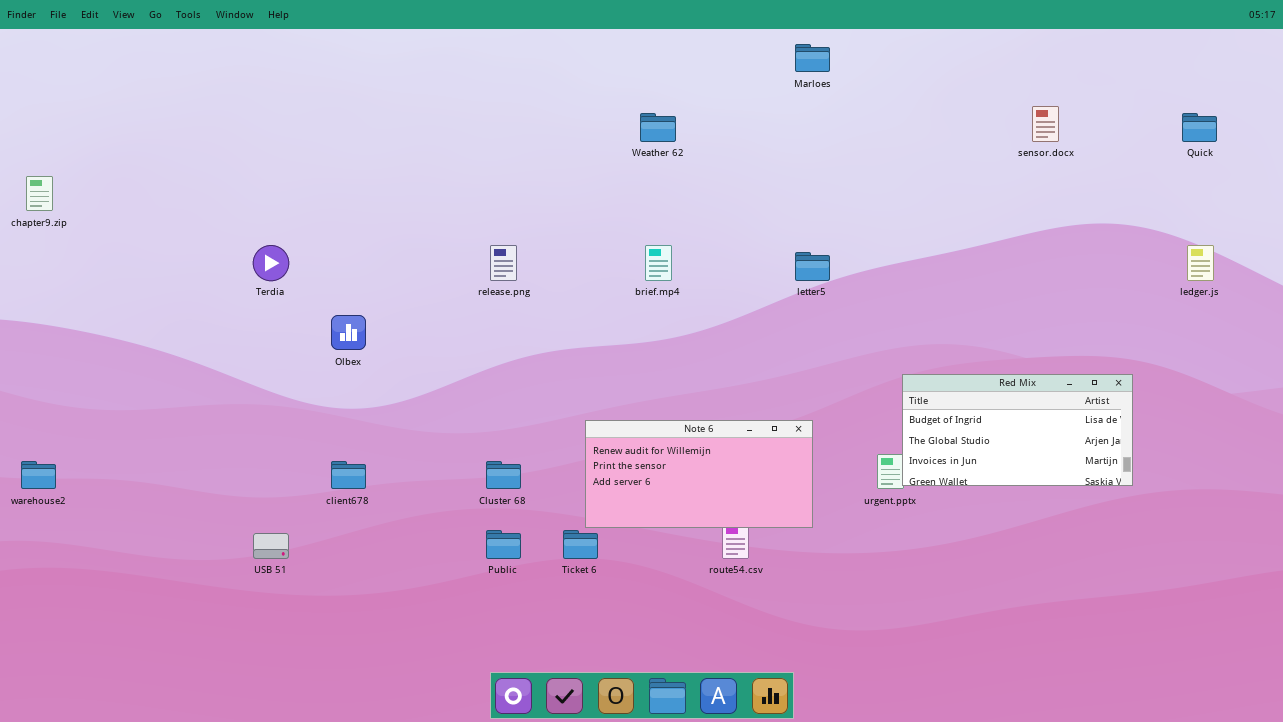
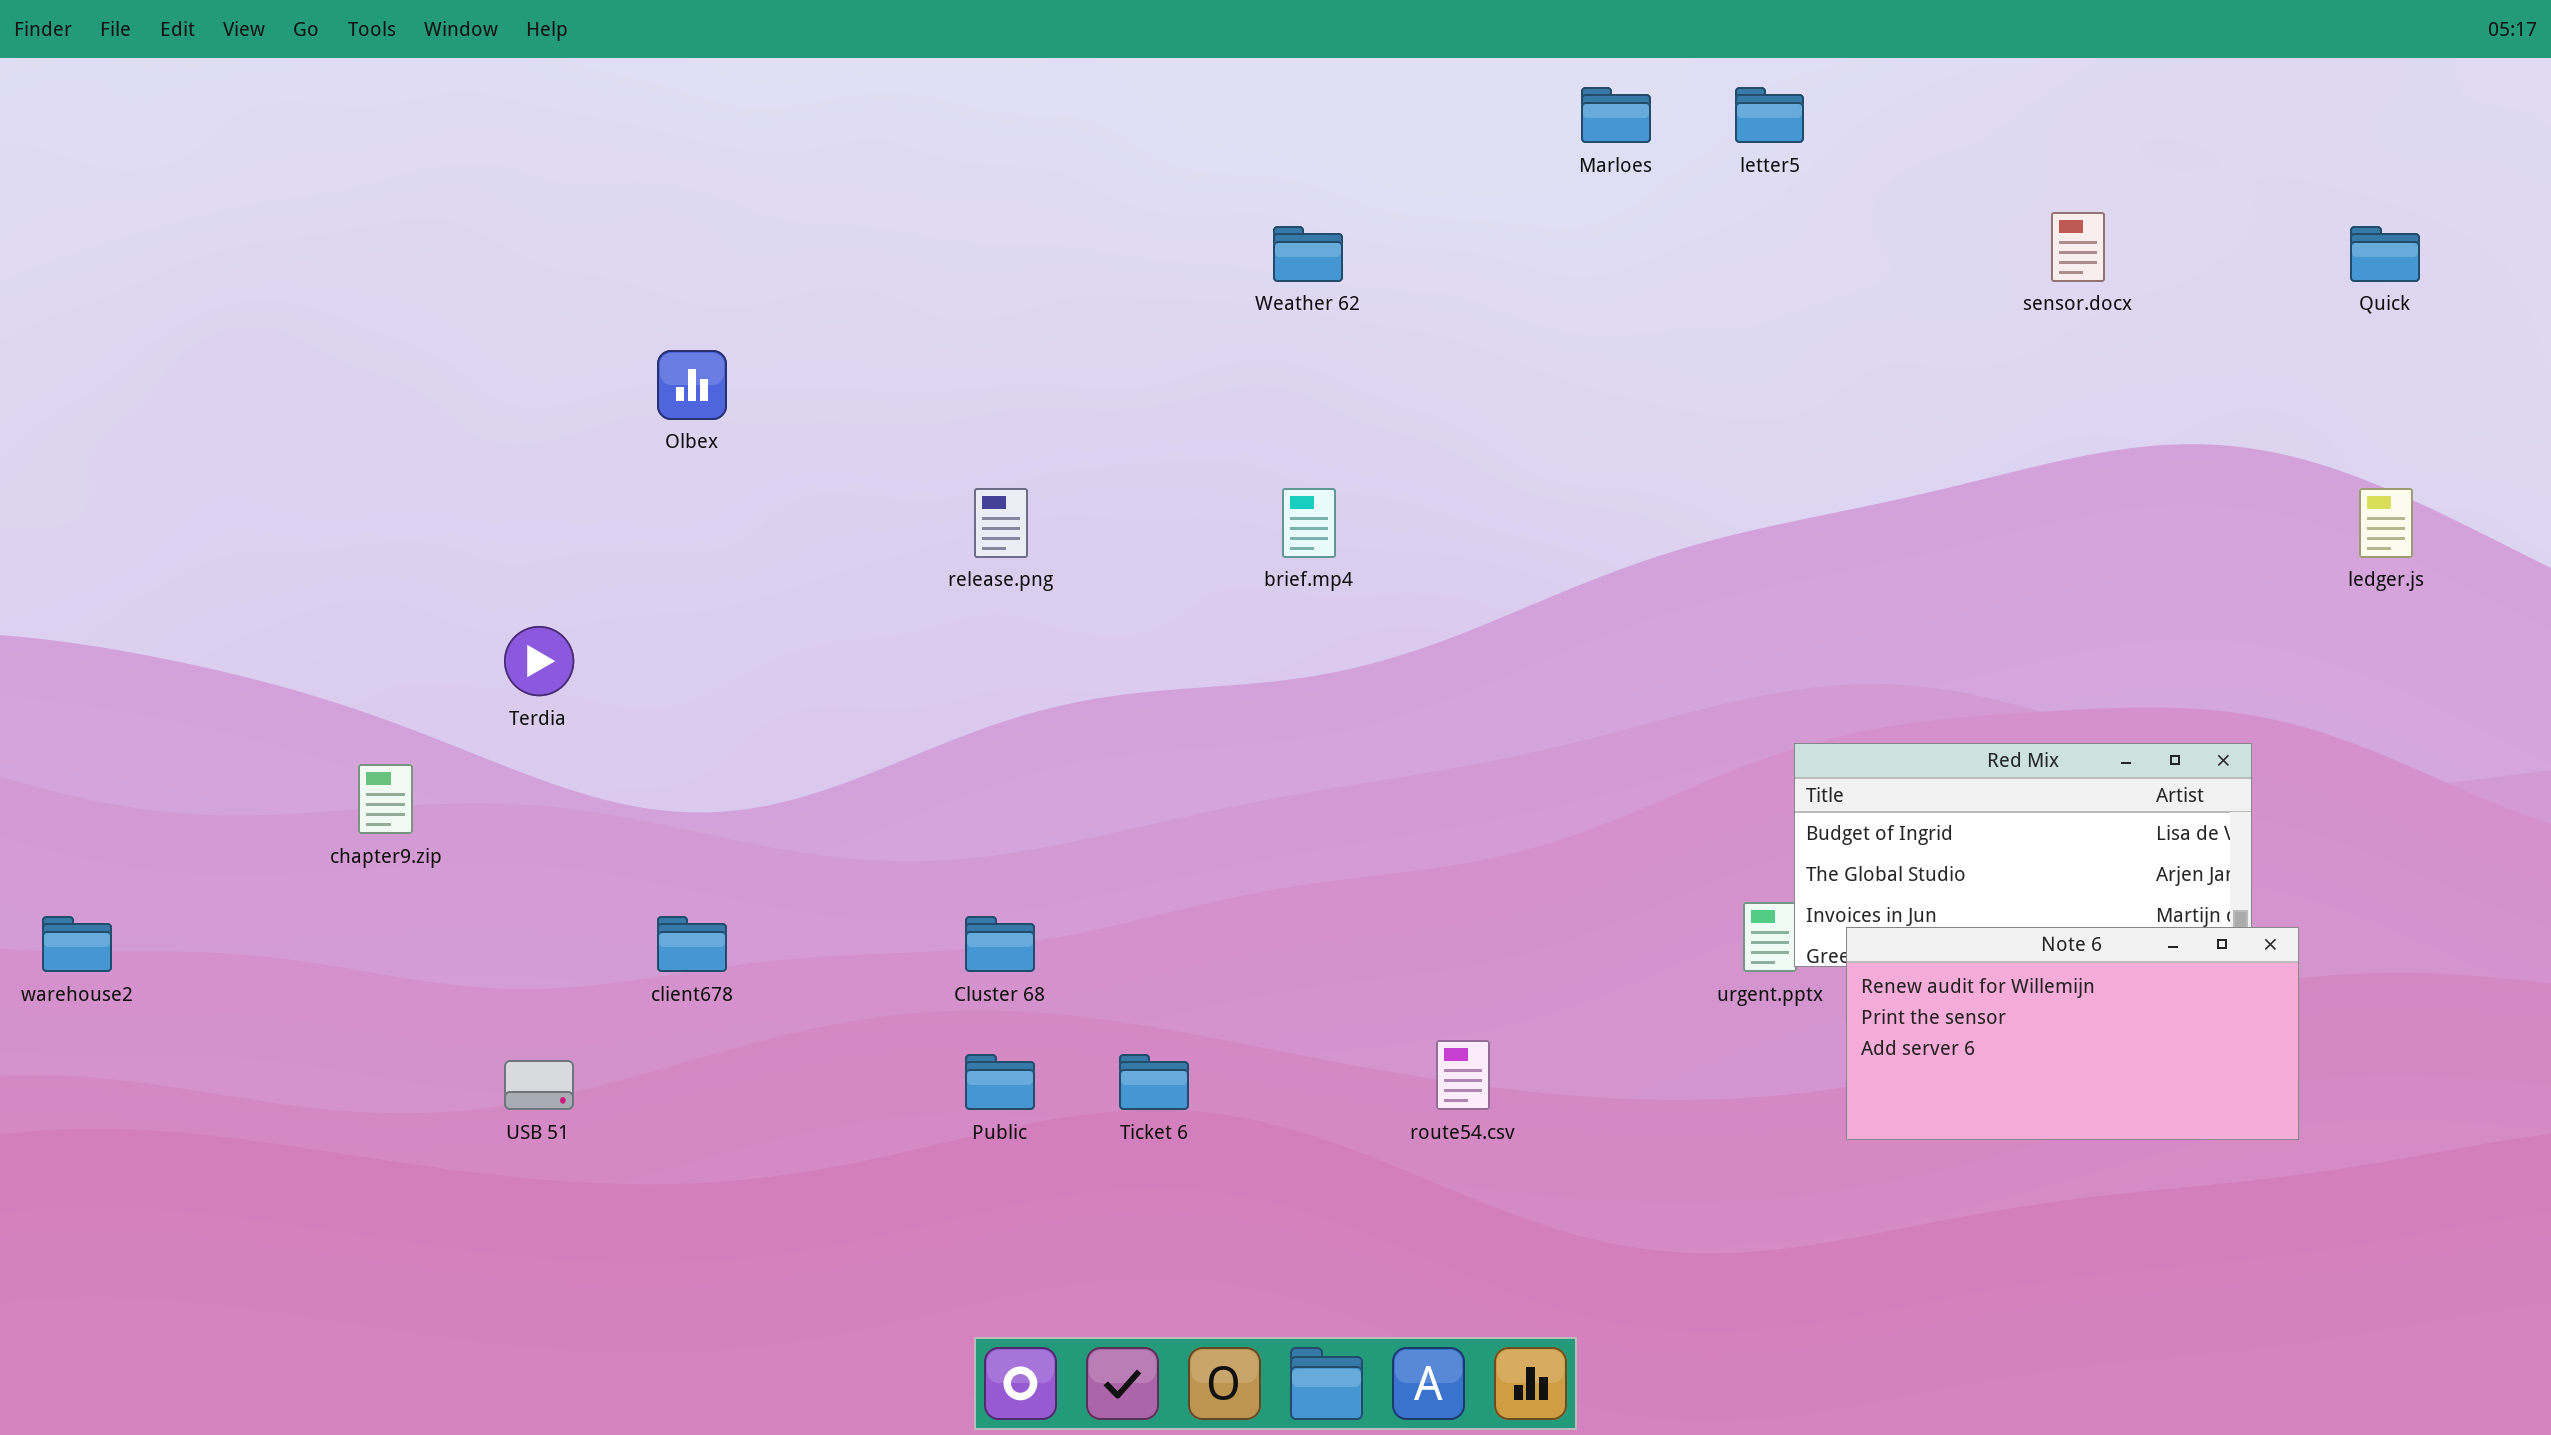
chapter9.zip: [26,176,53,211] -> [358,764,413,834], moved
Terdia: [253,245,289,281] -> [504,626,574,696], moved
letter5: [795,252,830,281] -> [1735,87,1804,143], moved
Olbex: [331,315,366,350] -> [657,350,727,420], moved
Note 6: [585,420,813,528] -> [1846,927,2299,1140], moved

